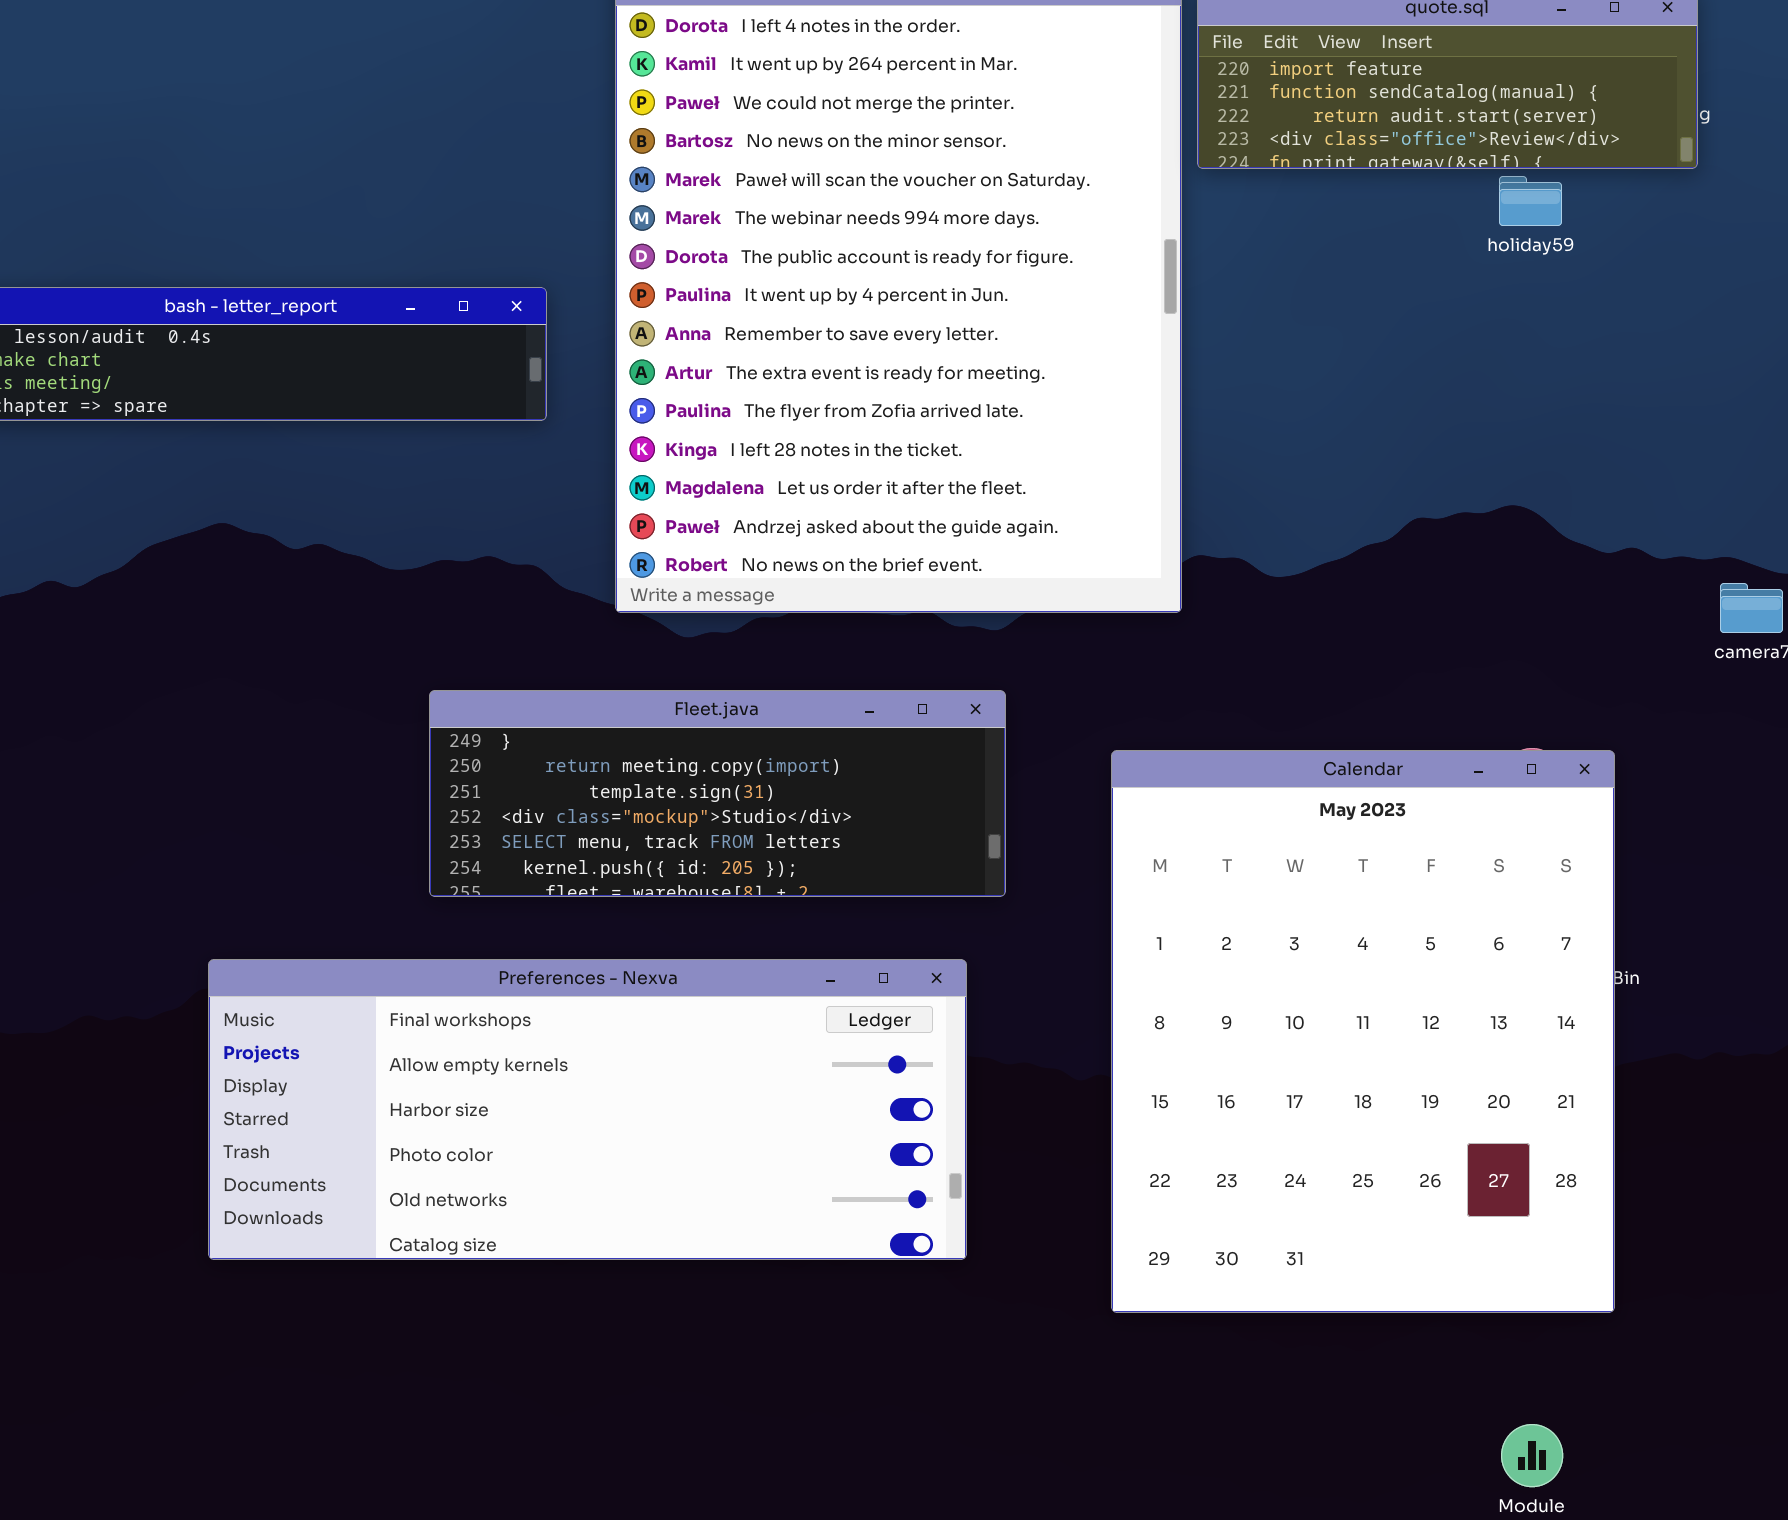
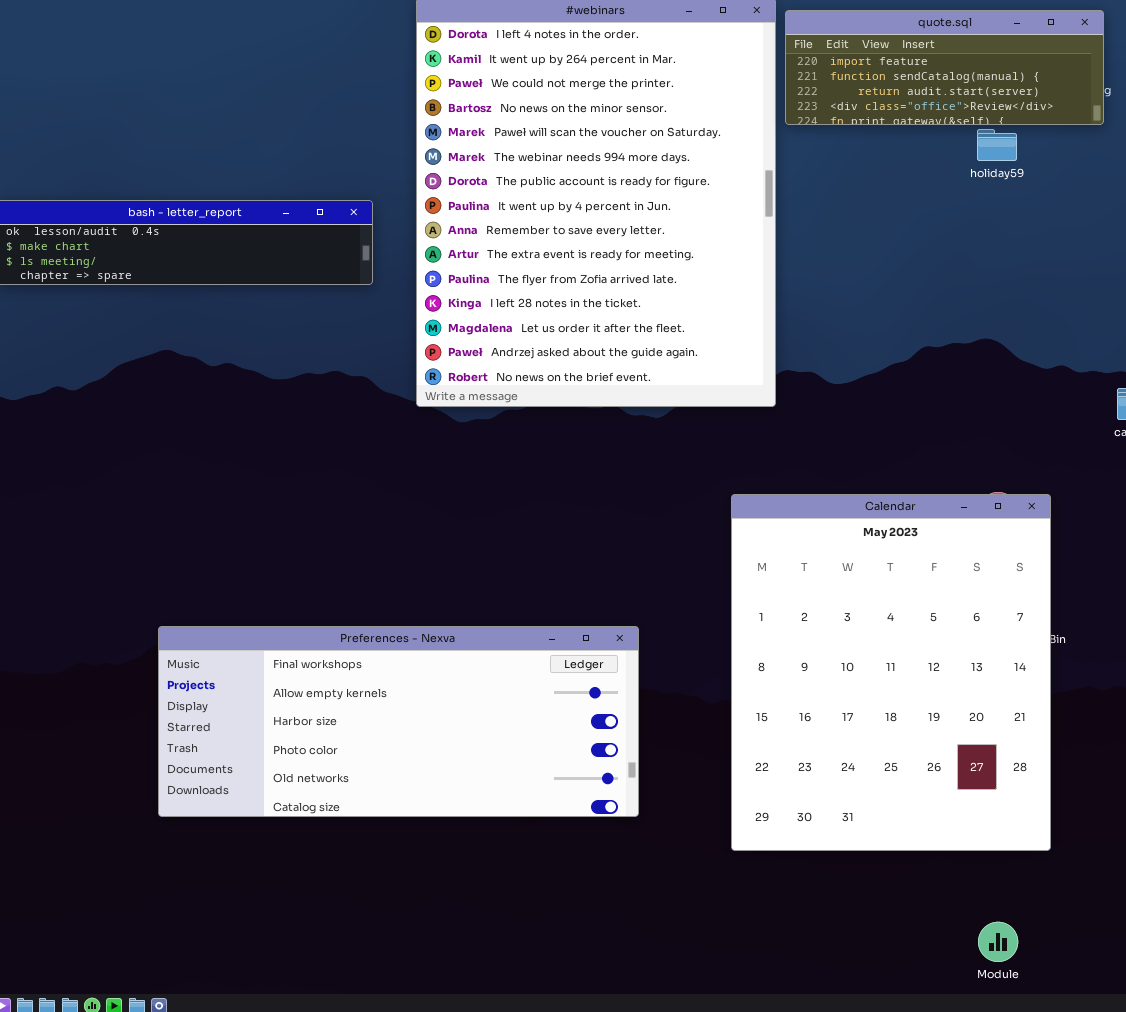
Fleet.java: [429,690,1006,897] -> none, closed

